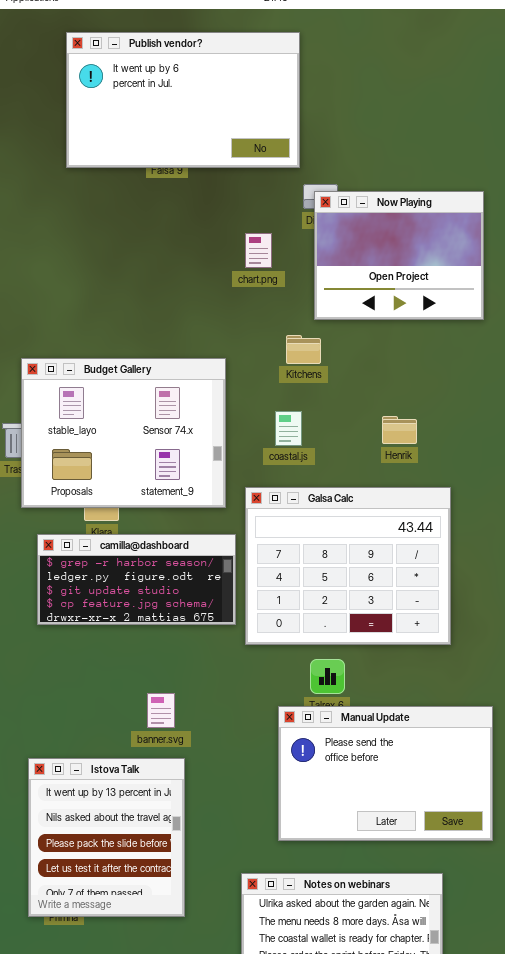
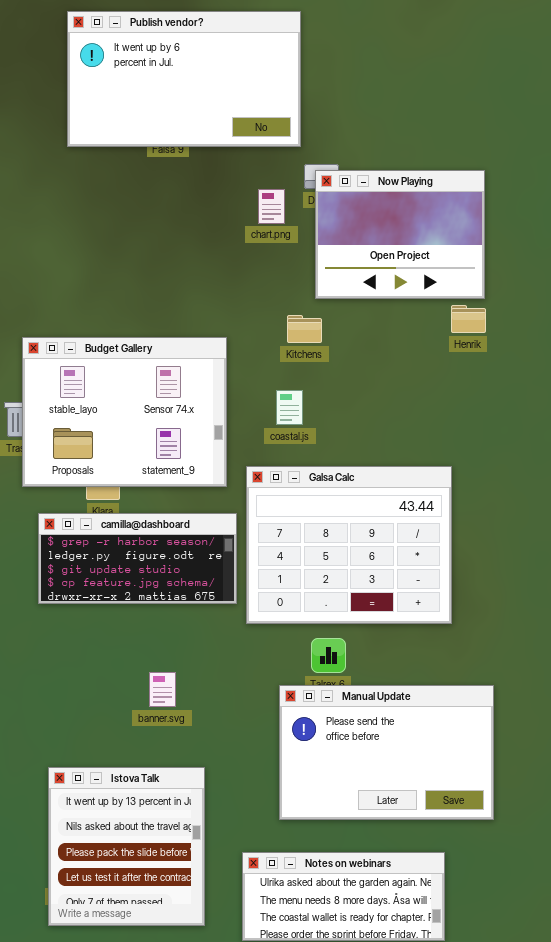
chart.png: [245,233,272,268] -> [258,189,285,224], moved
Henrik: [382,416,417,444] -> [451,305,486,333], moved
Istova Talk: [28,758,185,917] -> [48,767,205,926], moved

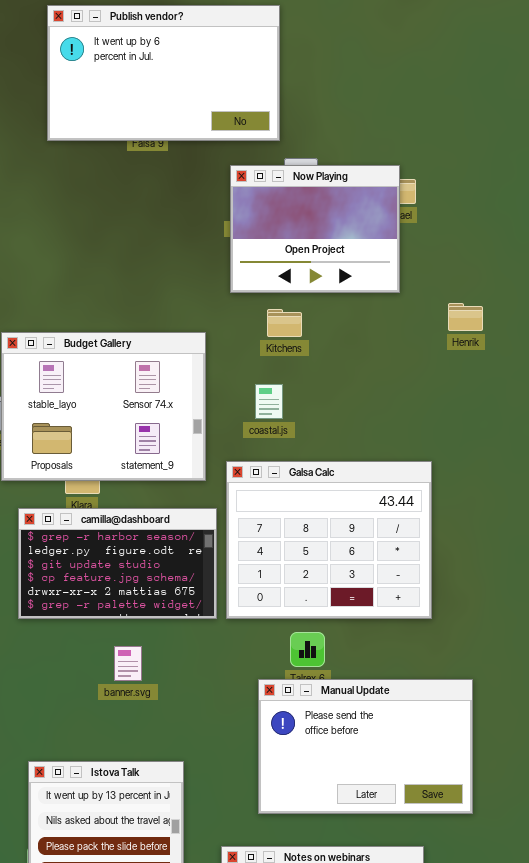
Now Playing: [315,170,485,299] -> [230,165,400,293], moved
Henrik: [451,305,486,333] -> [448,303,483,331], moved
camilla@dashboard: [38,513,237,604] -> [18,508,217,619], resized
banner.svg: [149,672,176,707] -> [114,646,142,681], moved

